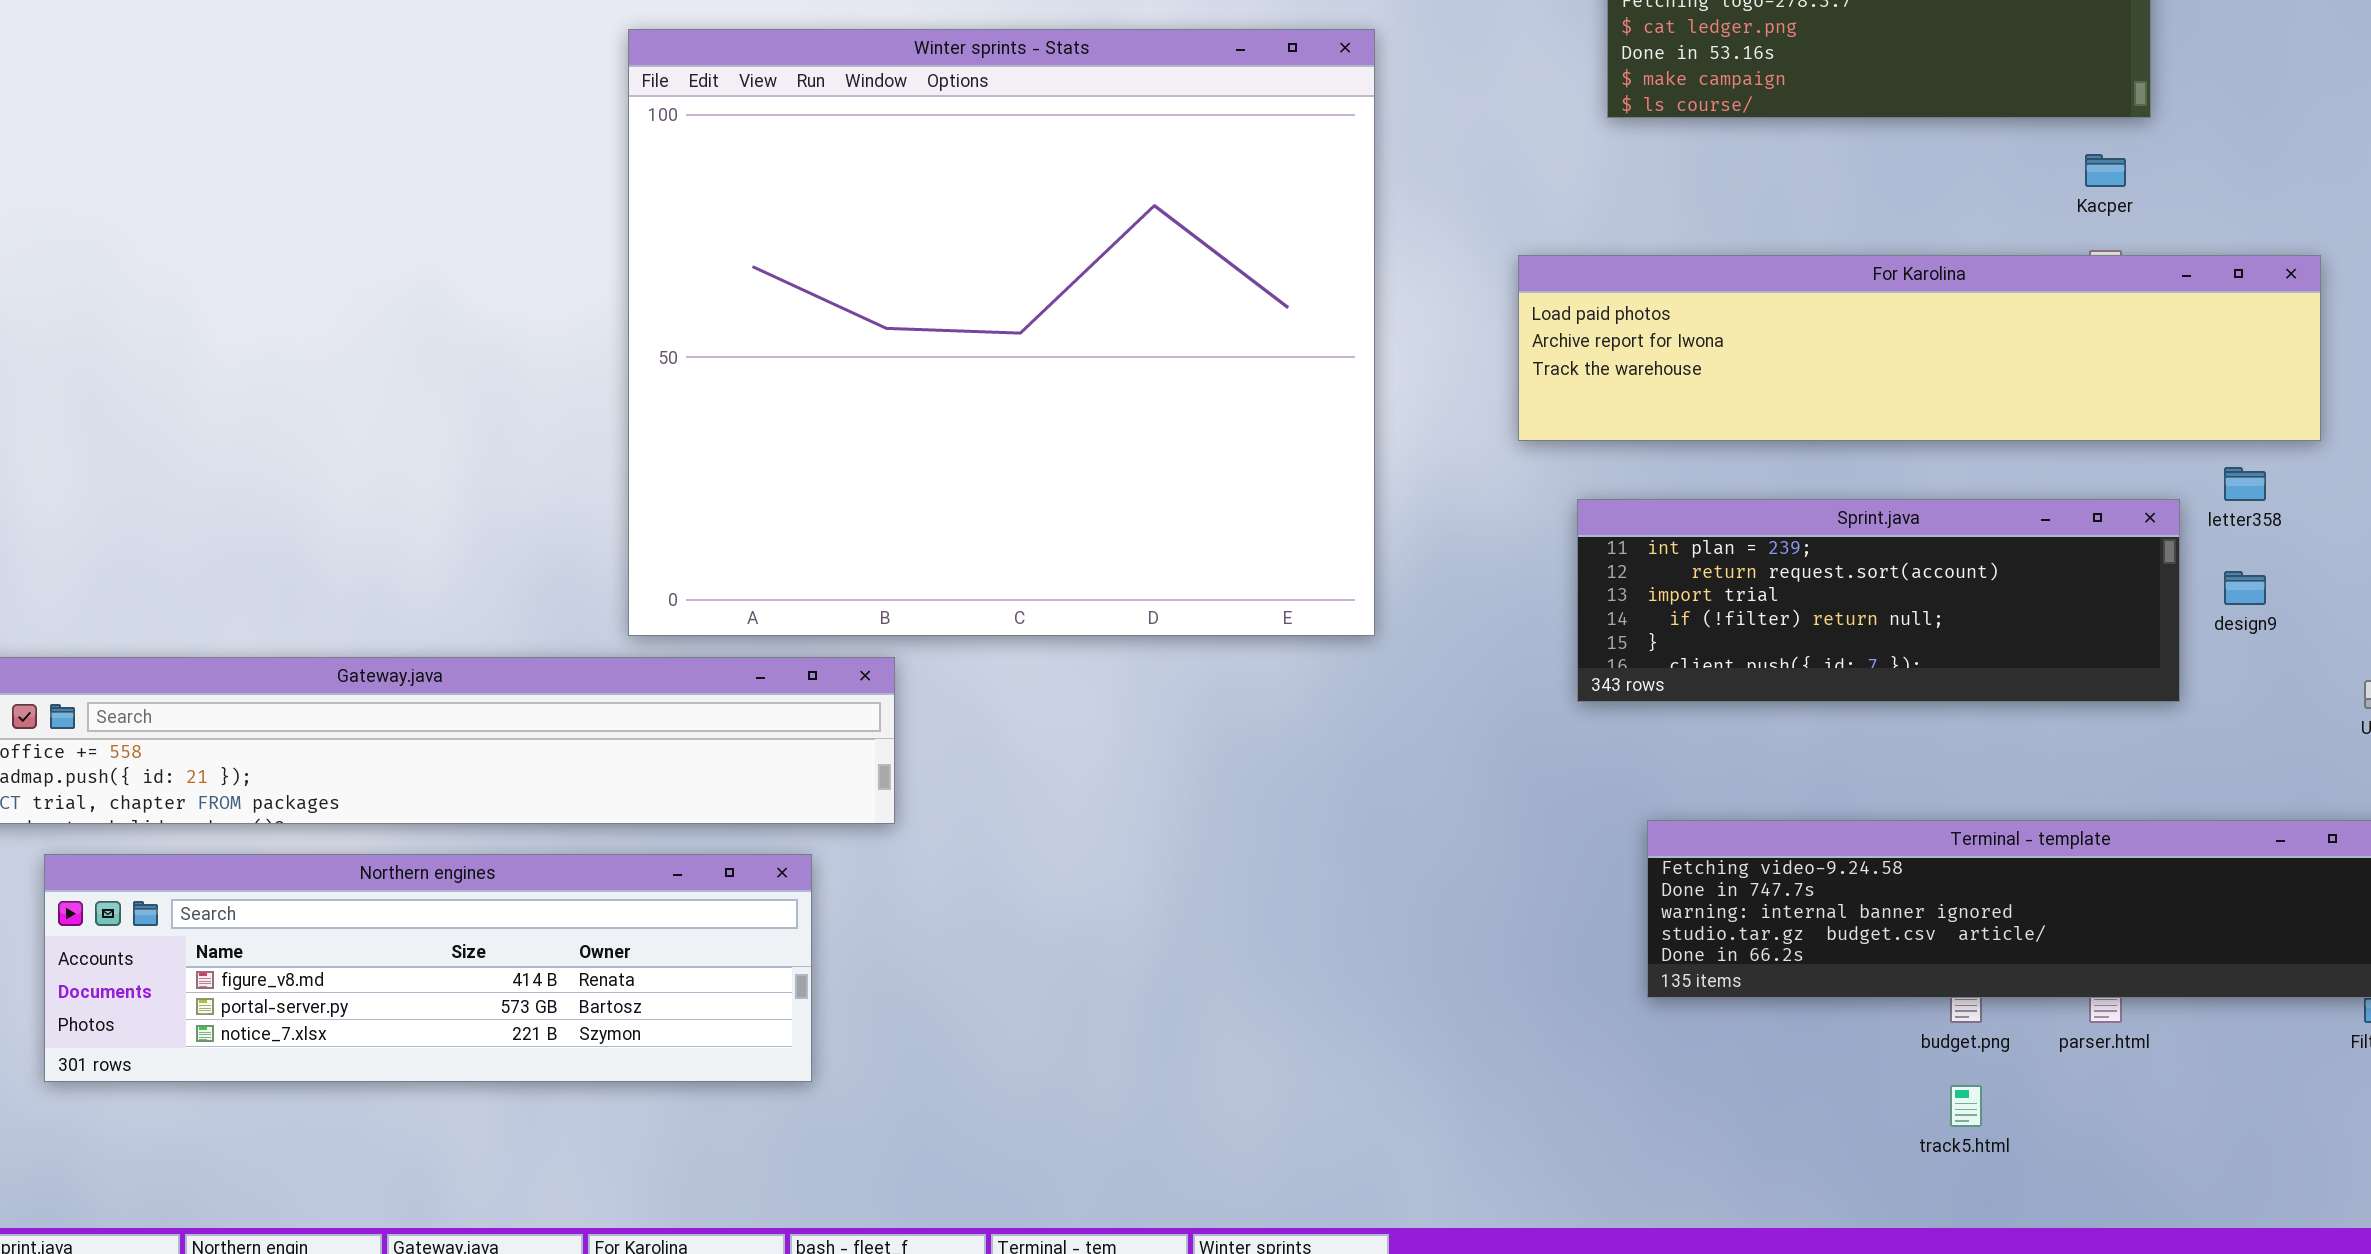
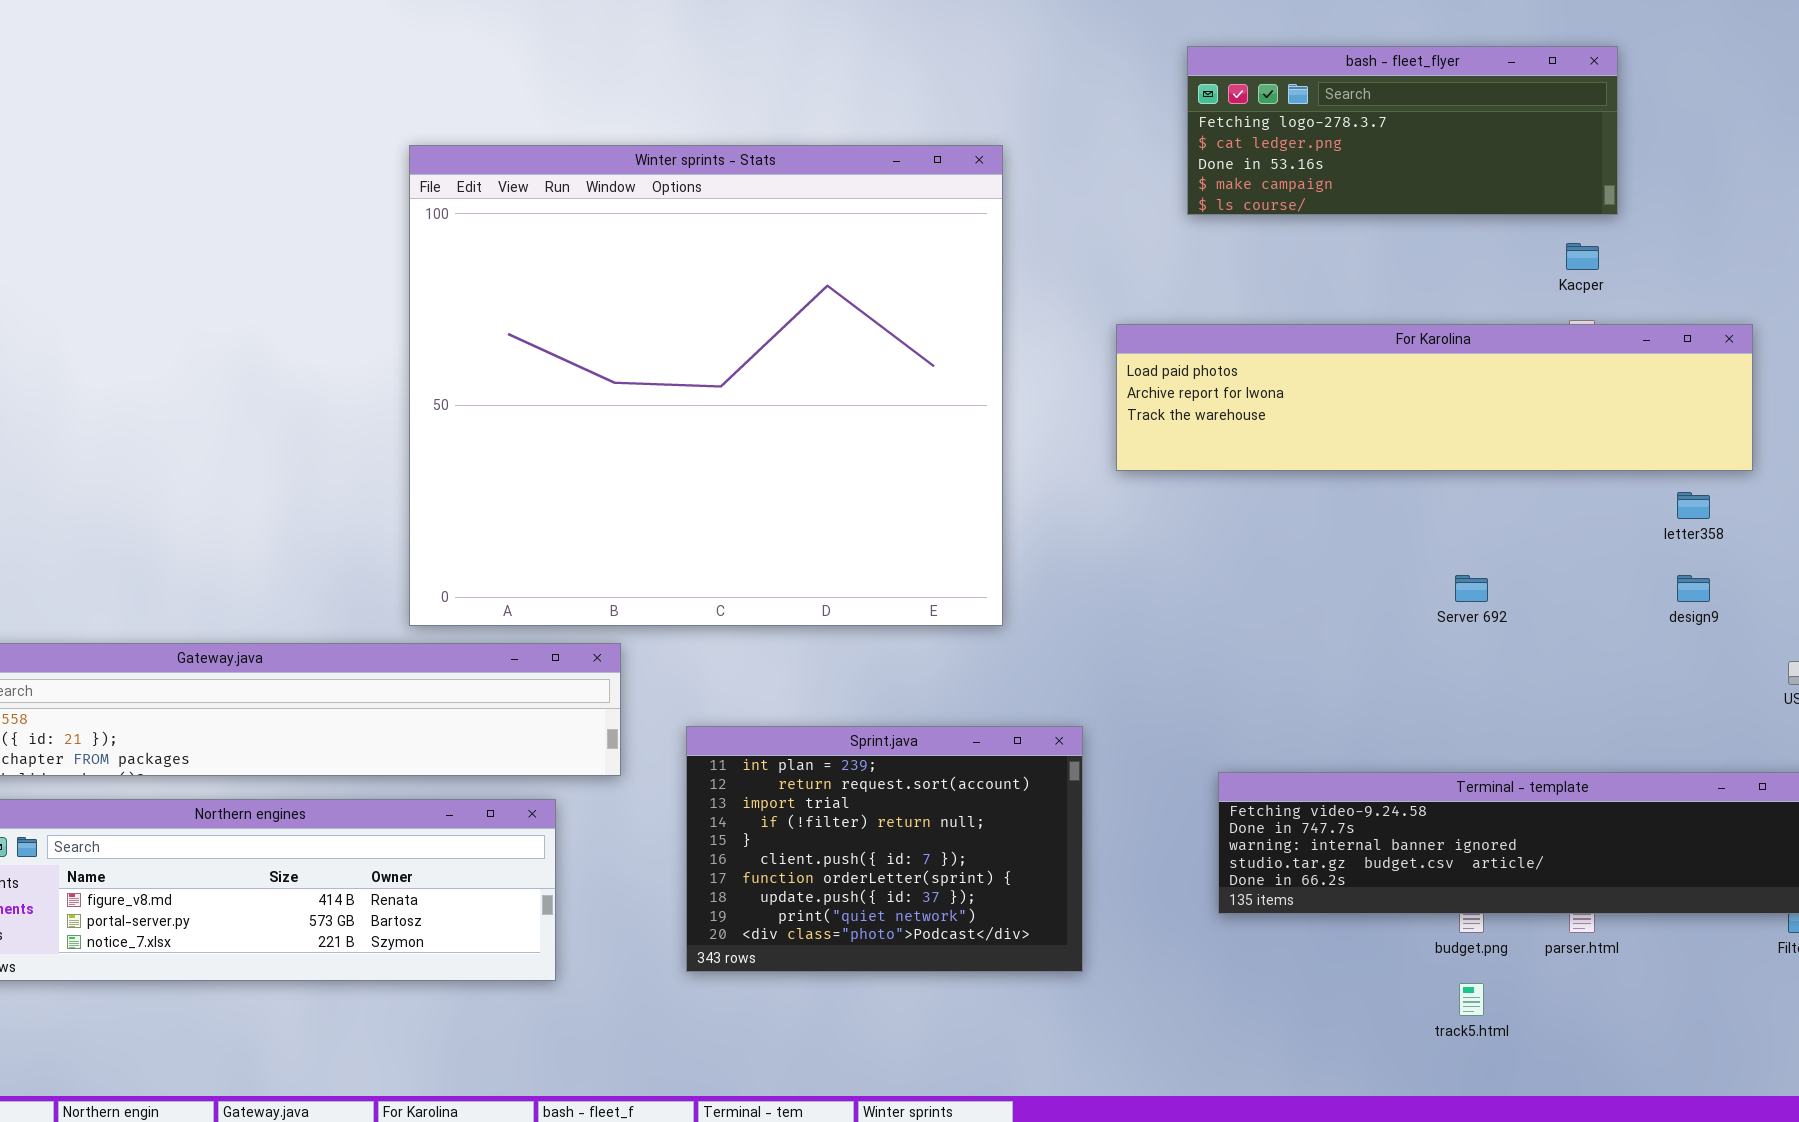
Sprint.java: [1577,499,2180,702] -> [686,726,1083,972], moved, resized

